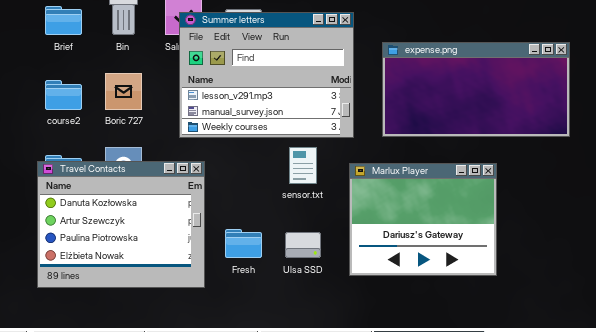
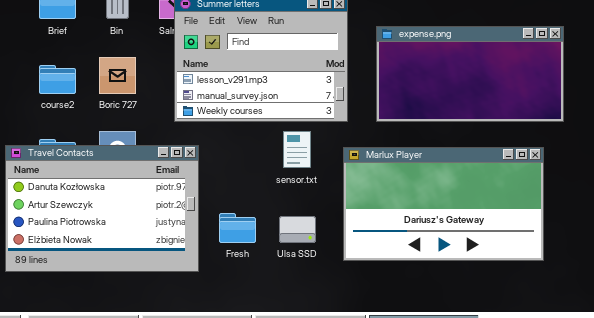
Travel Contacts: [37,161,205,288] -> [5,145,199,272], resized
Marlux Player: [349,163,497,276] -> [343,147,544,261], resized

